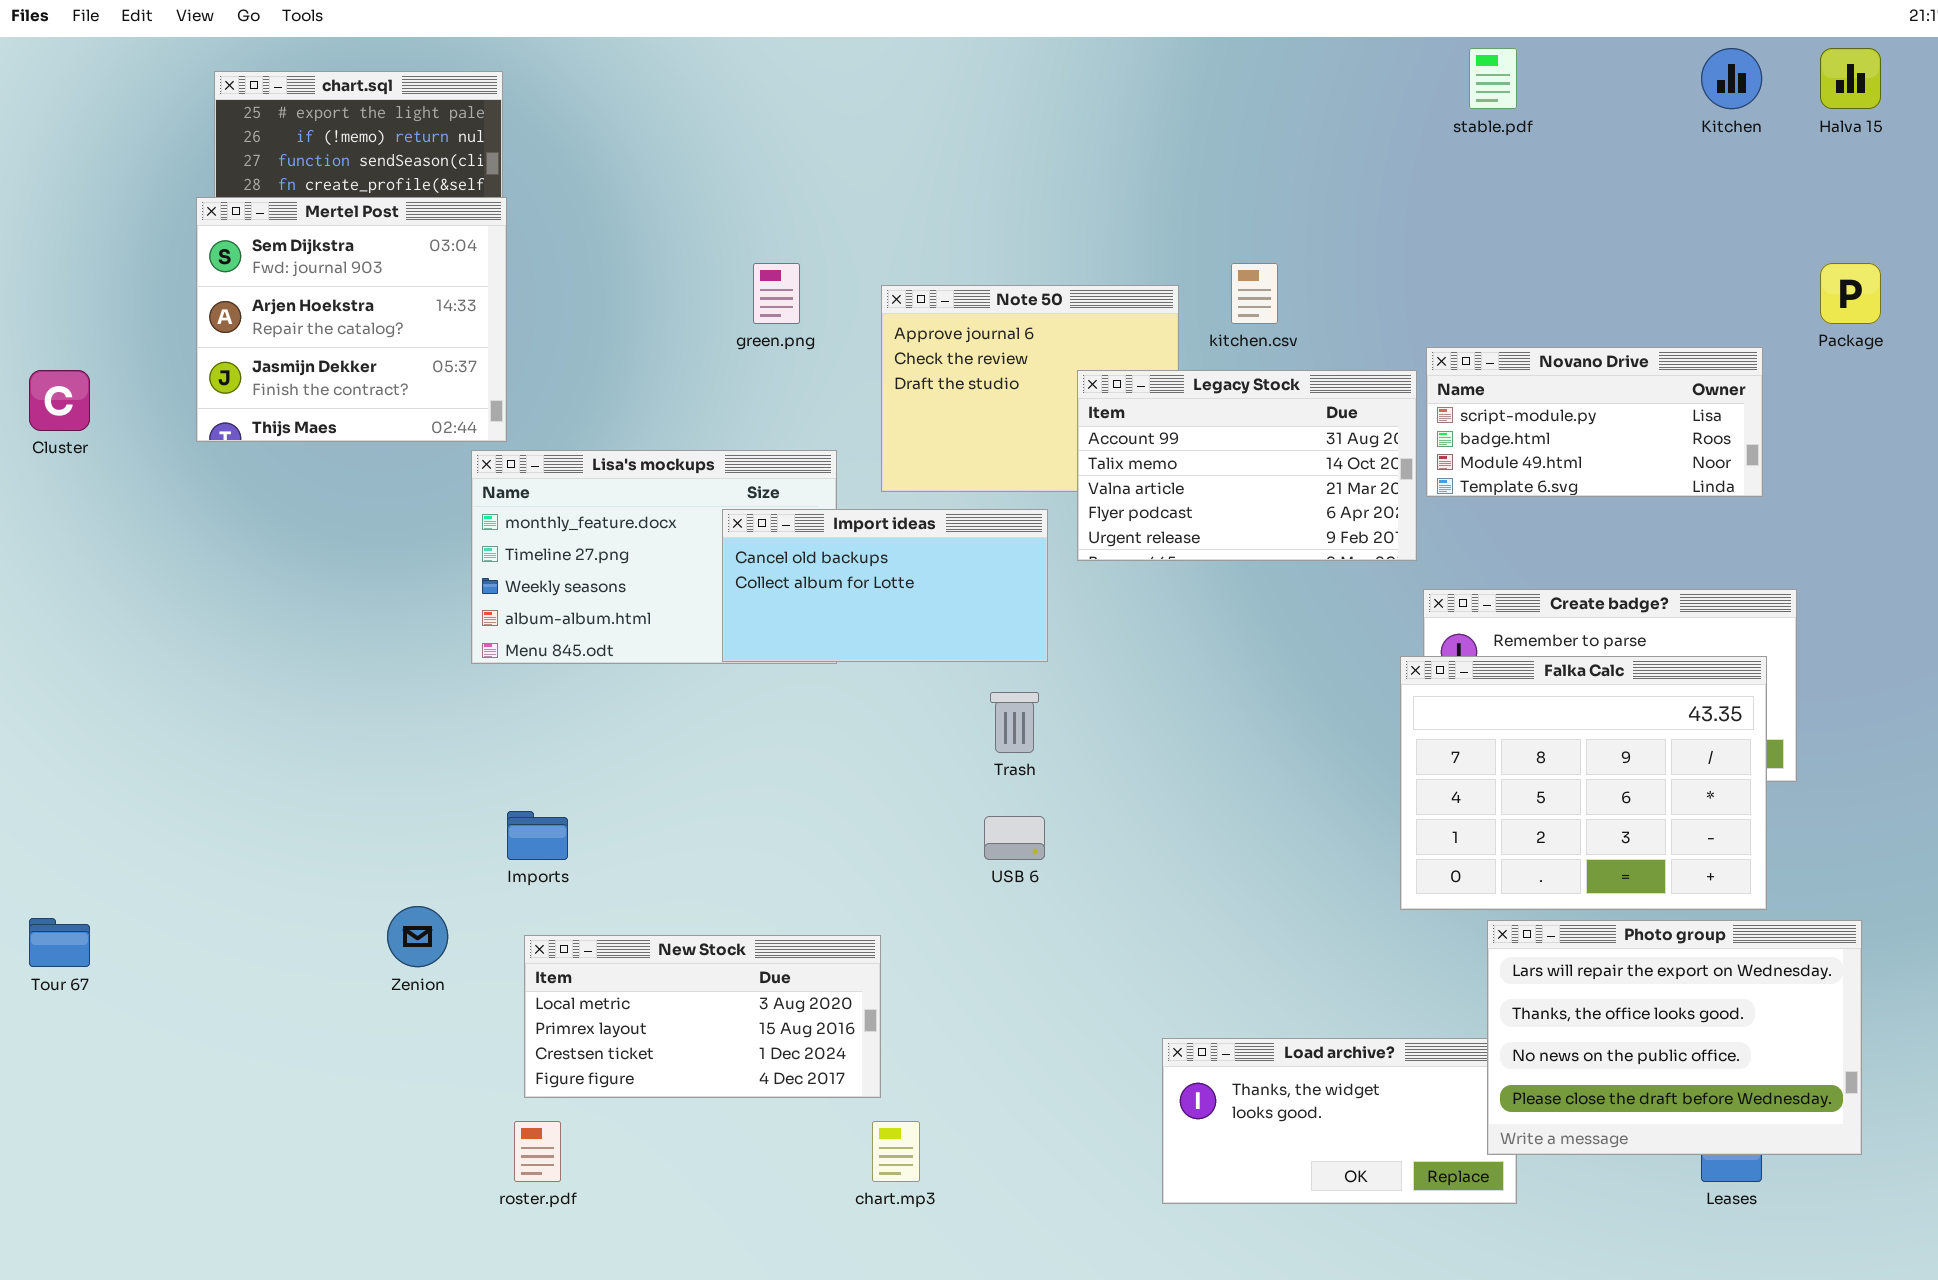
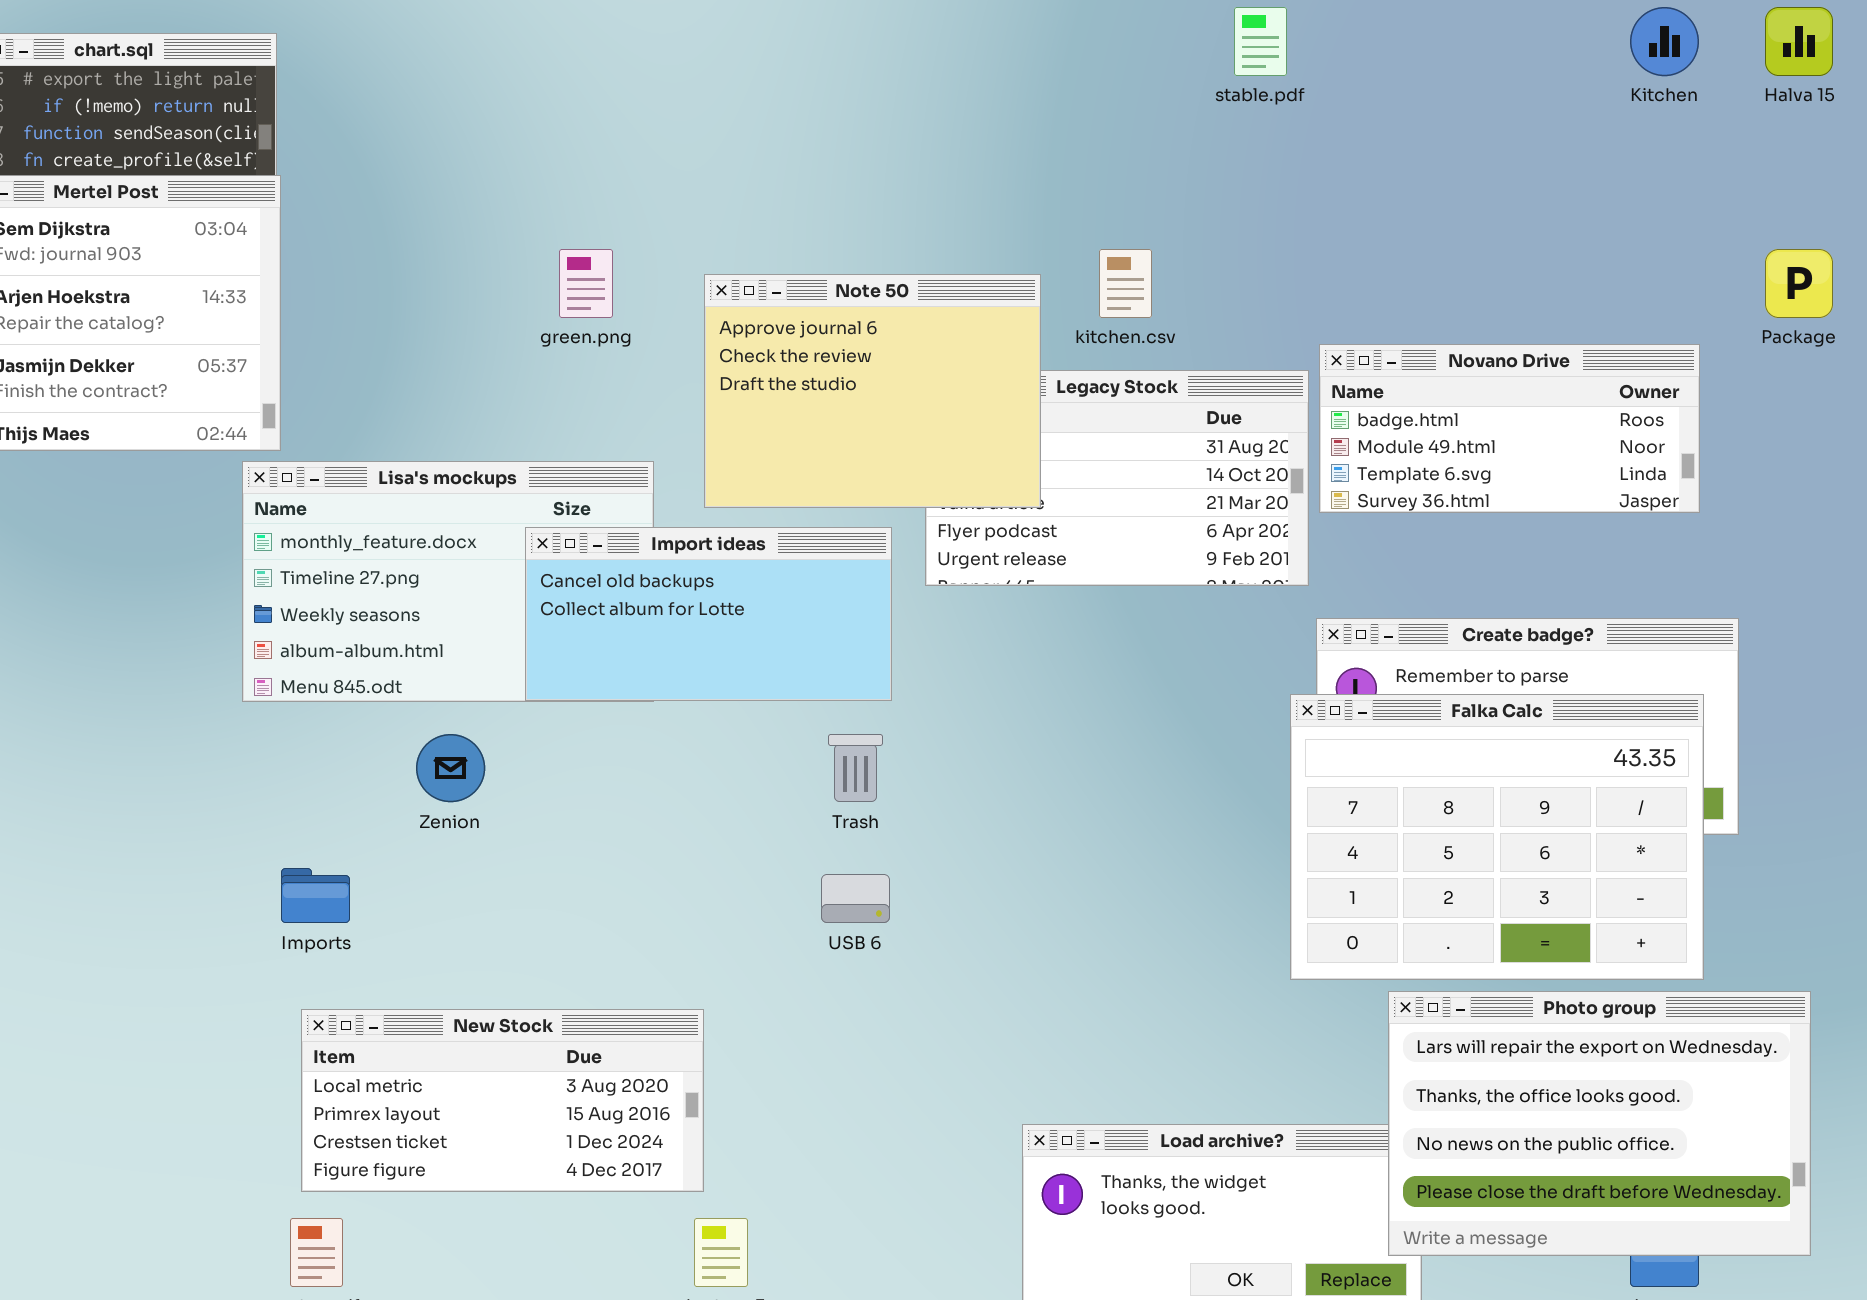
stable.pdf: [1469,48,1517,109] -> [1234,7,1287,76], moved
Note 50: [881,285,1179,492] -> [704,274,1041,508], raised
Novano Drive: [1426,347,1763,497] -> [1319,344,1700,513], scrolled down 1 row
Zenion: [387,906,448,967] -> [416,734,485,802], moved

